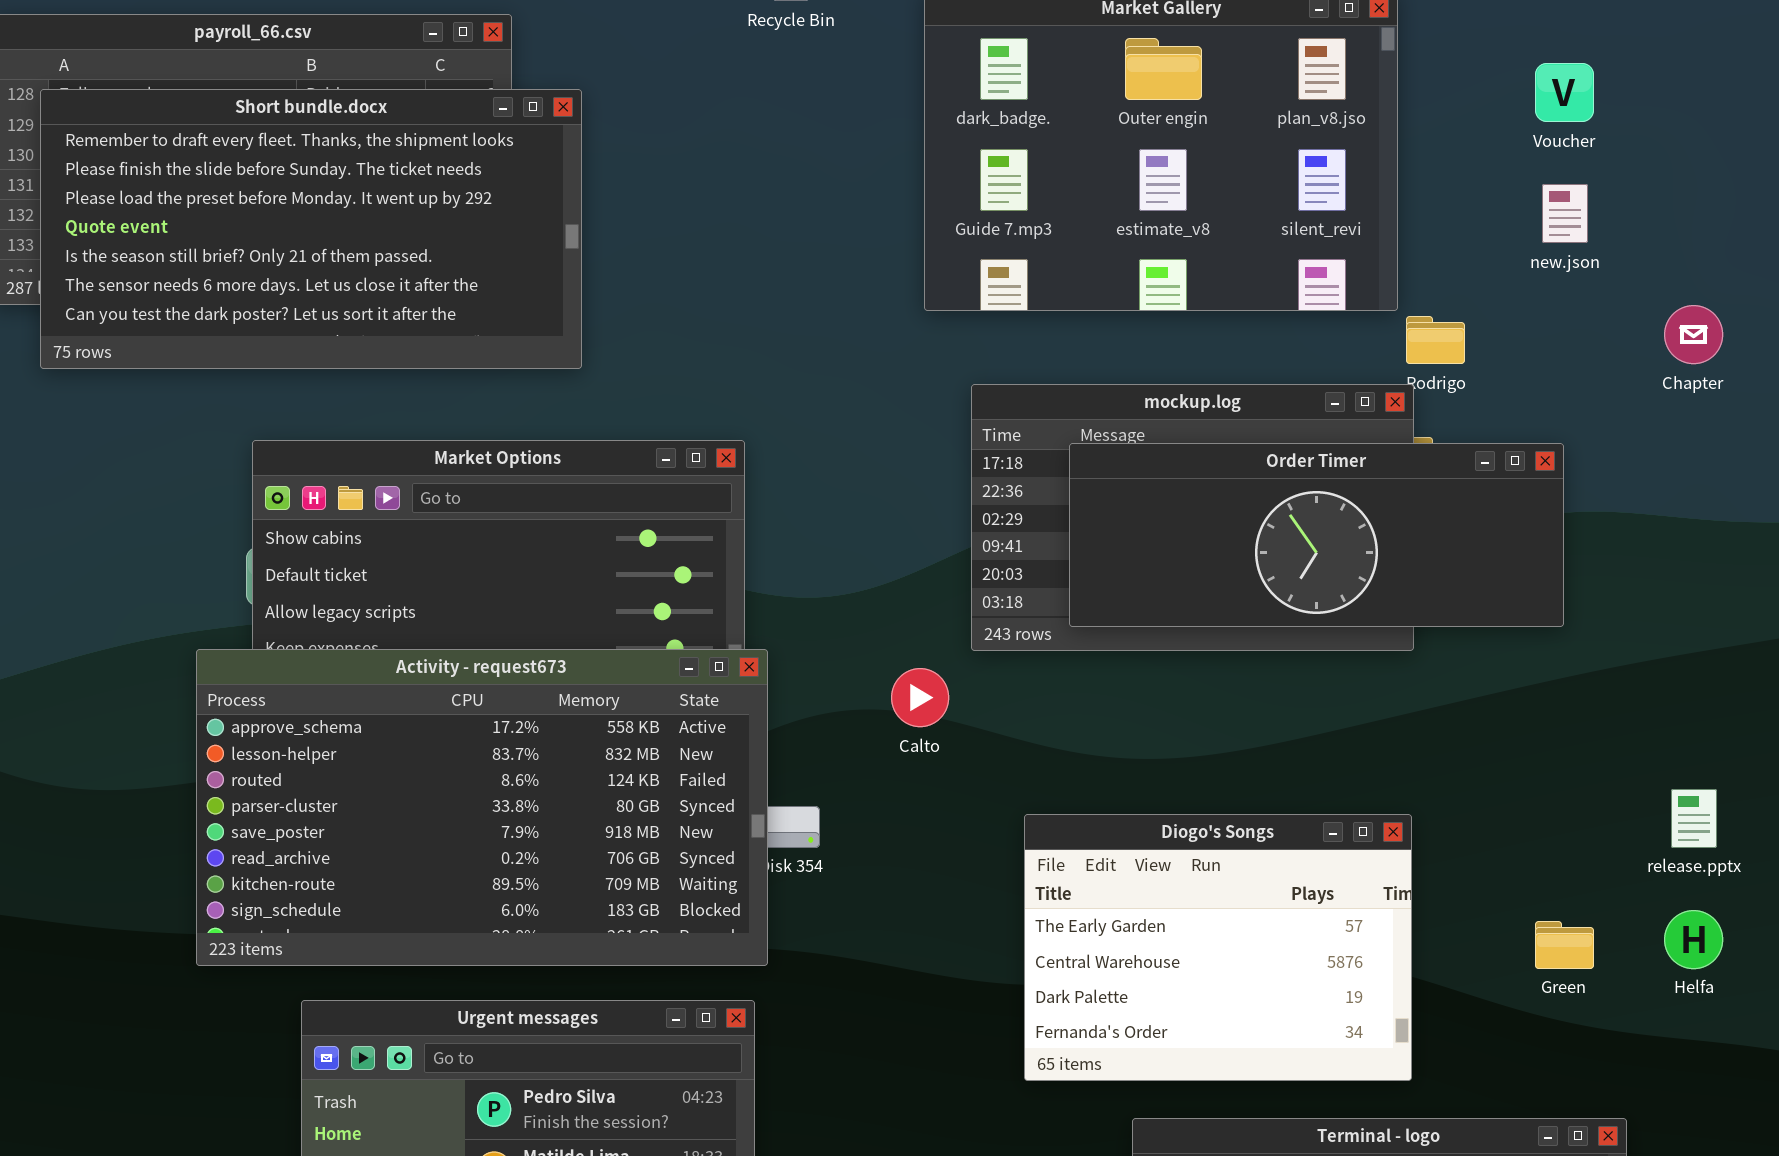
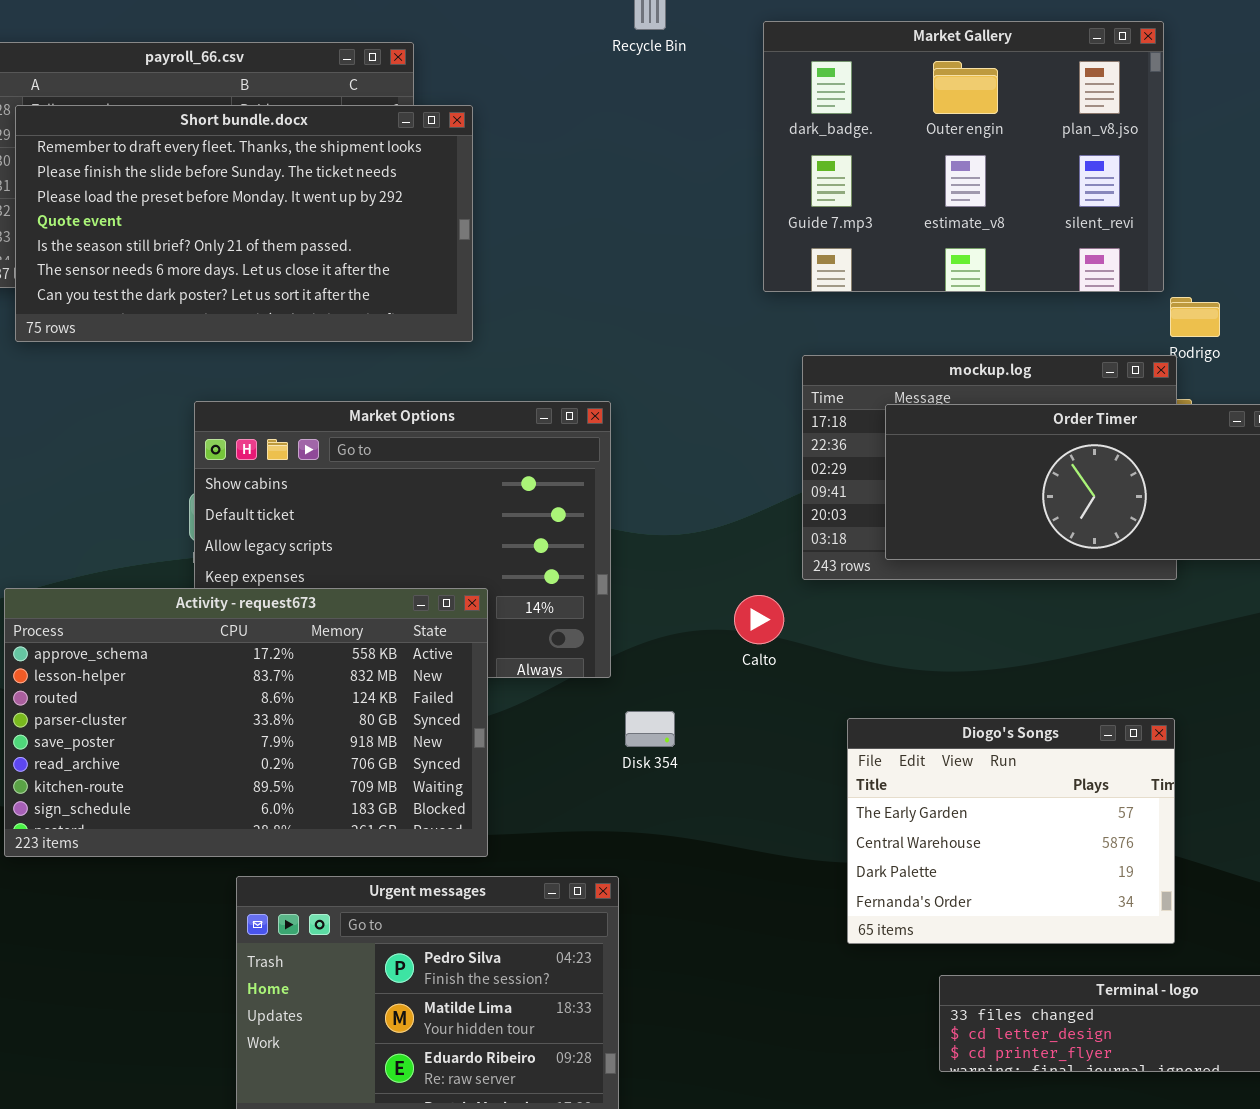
Activity - request673: [196,649,768,966] -> [4,588,488,857], moved

